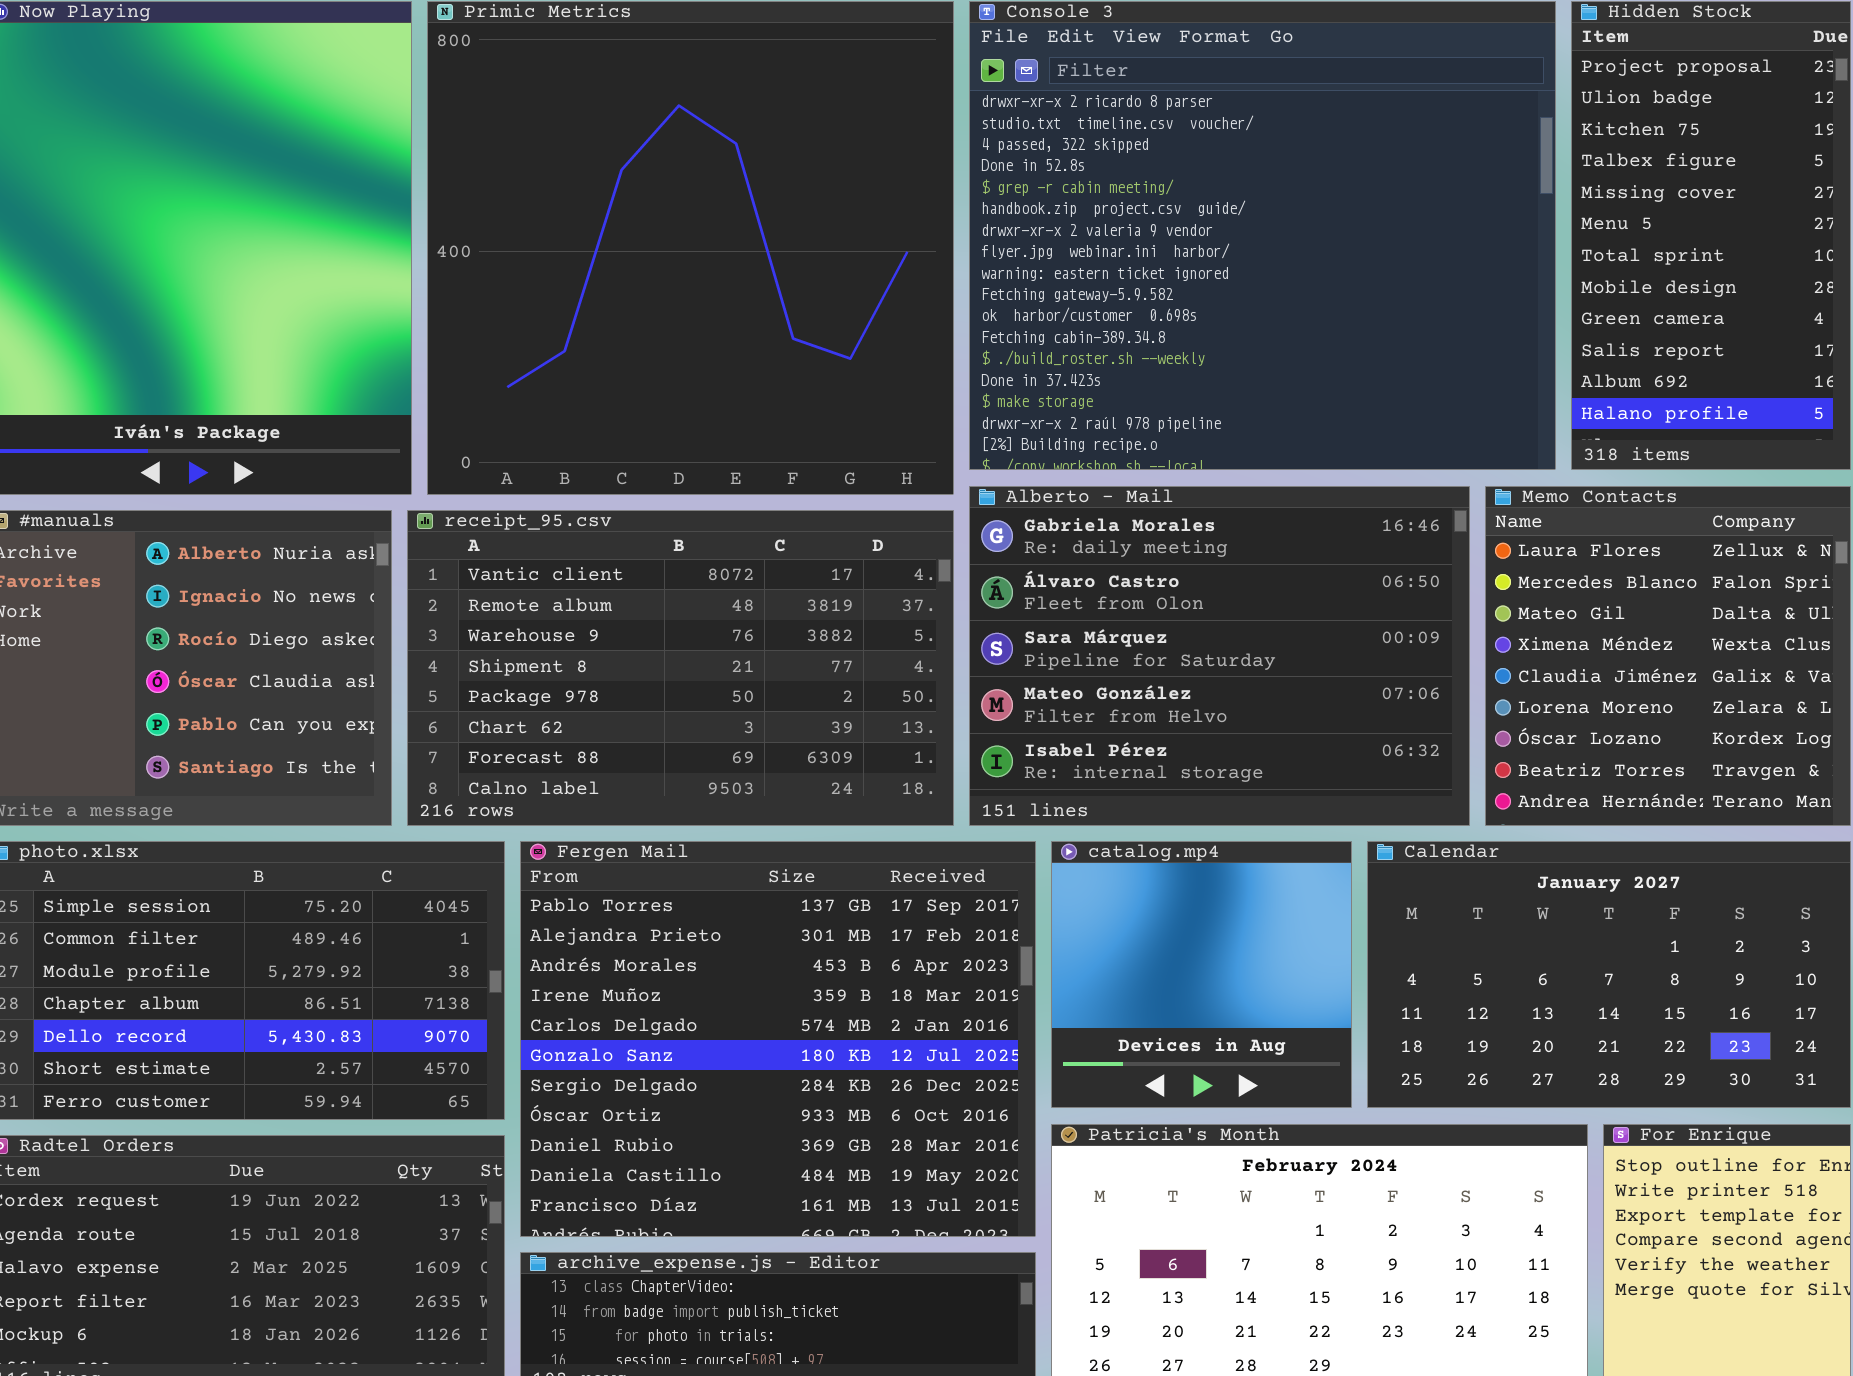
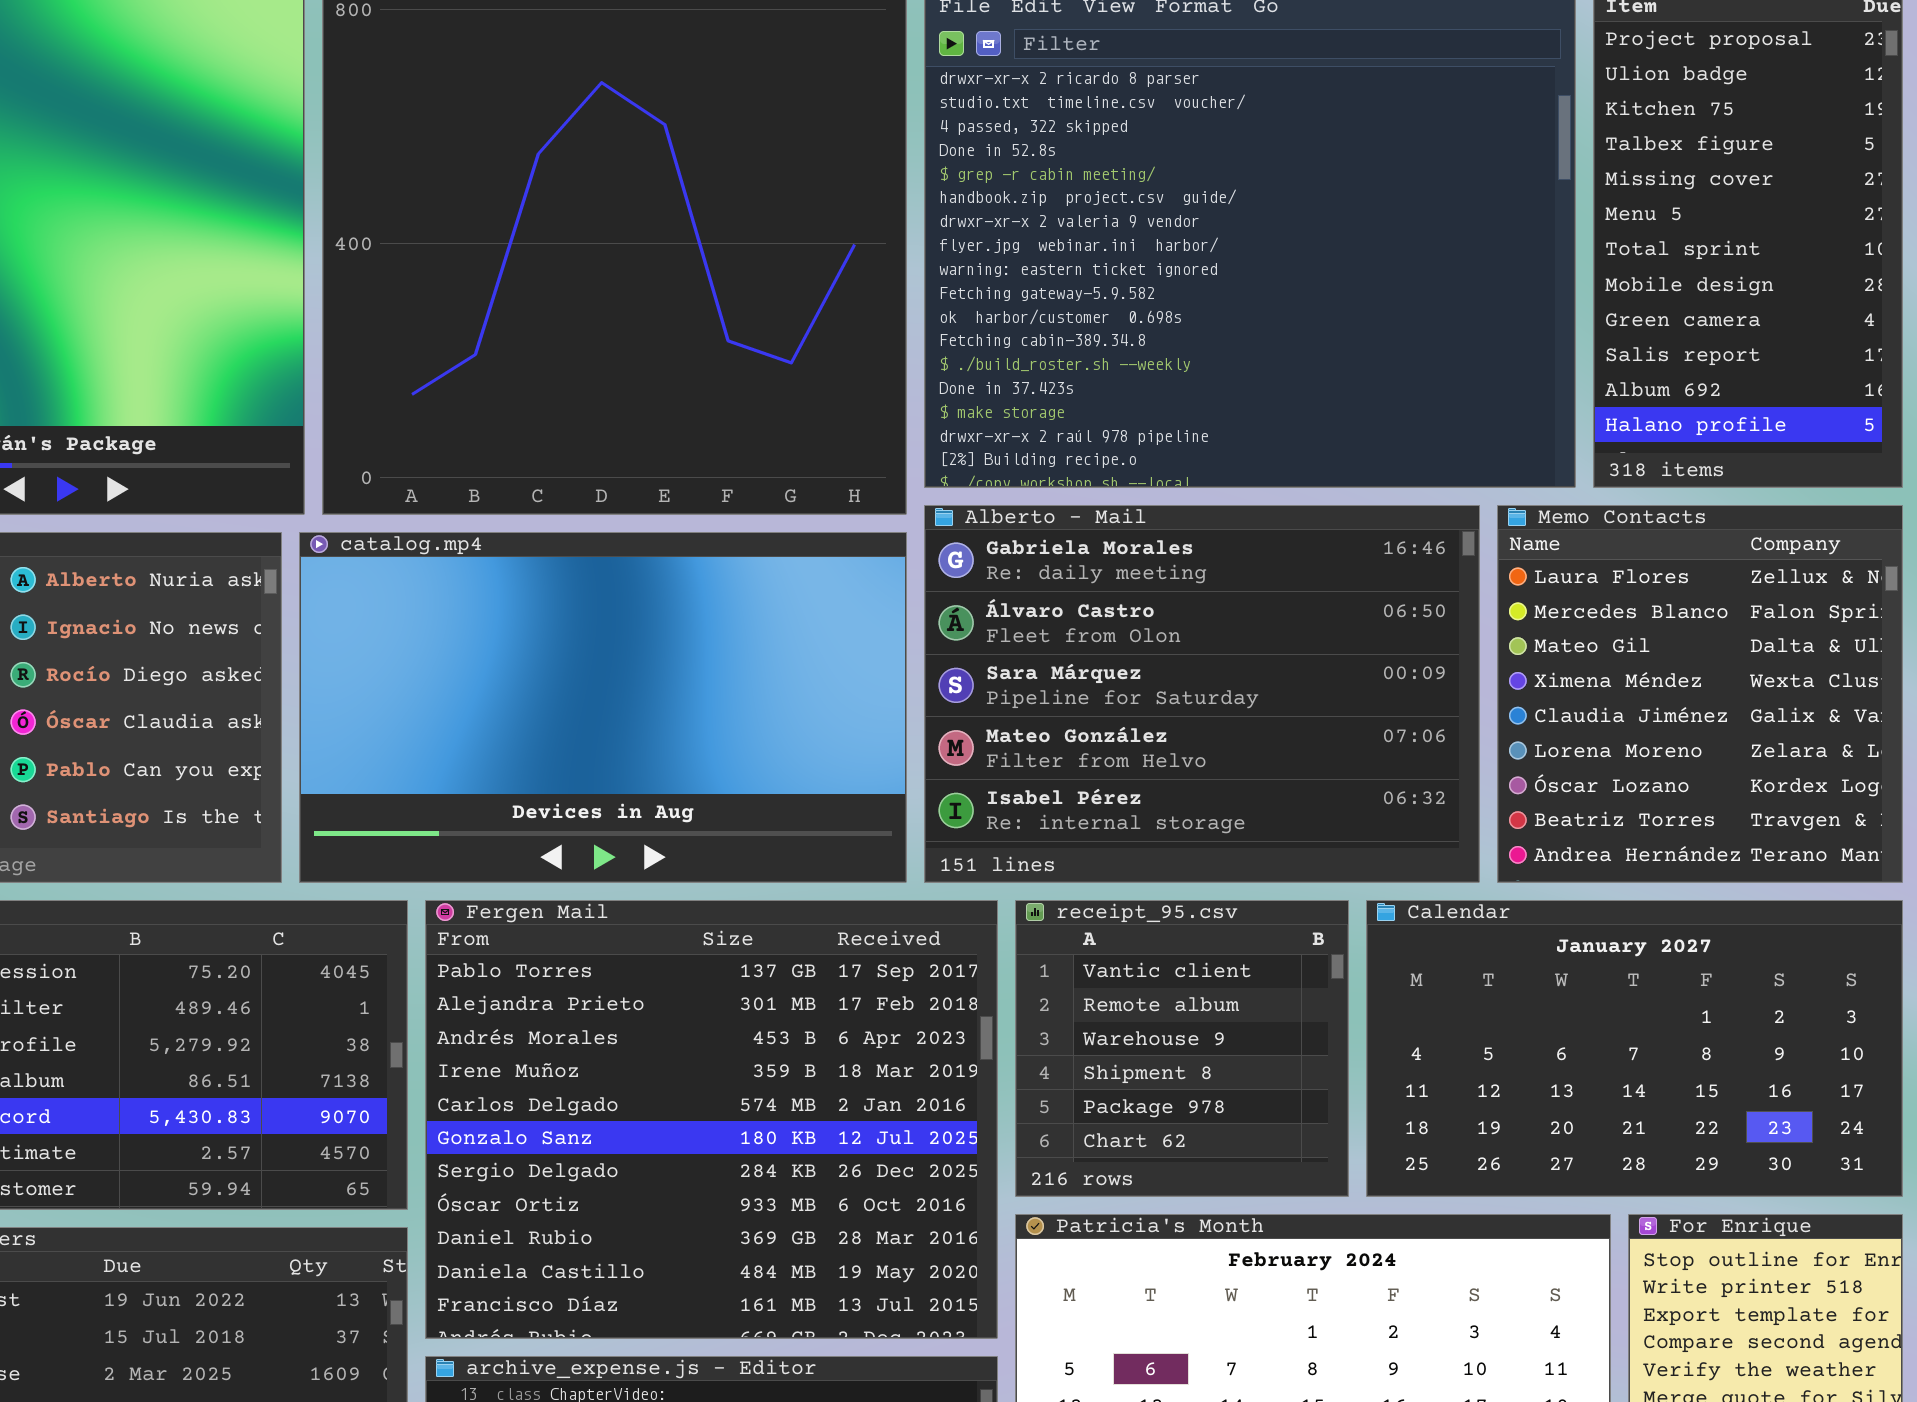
receipt_95.csv: [407,510,954,826] -> [1015,900,1349,1197], moved, resized
catalog.mp4: [1051,841,1352,1108] -> [299,532,907,883], moved, resized

